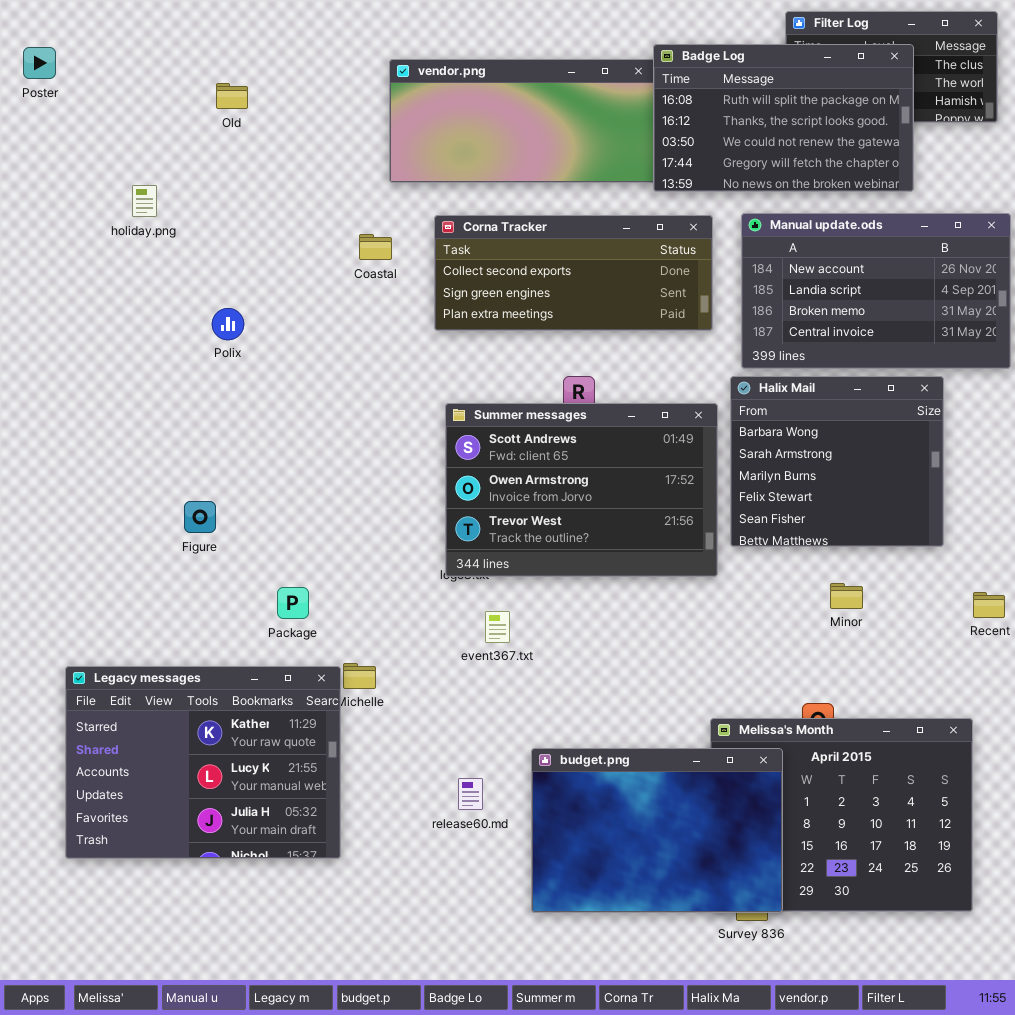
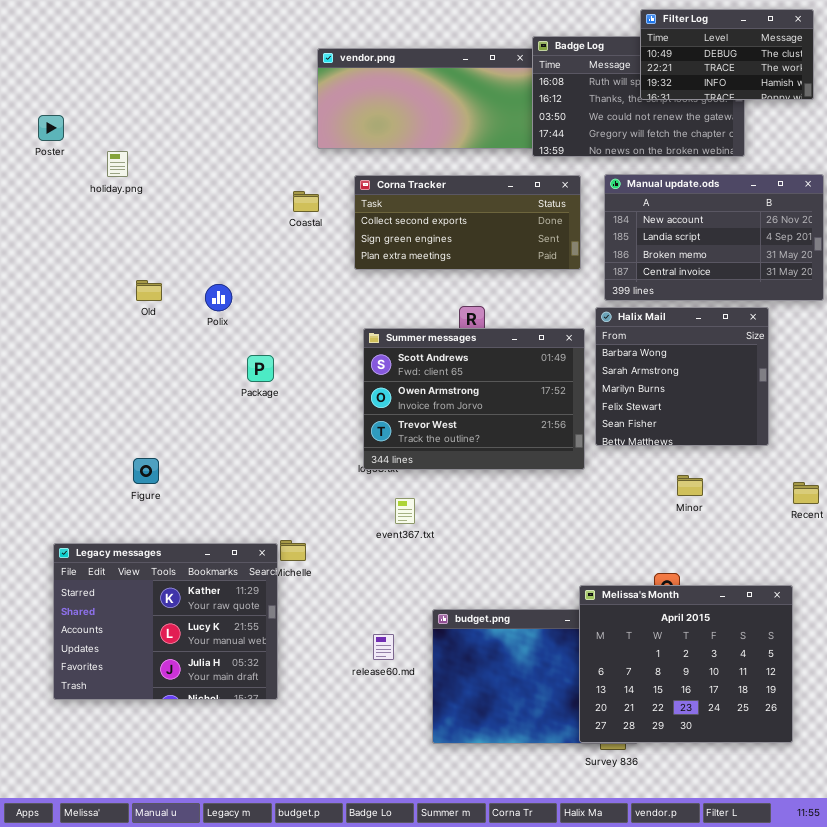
Filter Log: [785,11,998,123] -> [640,9,814,100], raised
Poster: [23,47,56,79] -> [38,115,64,141], moved
Old: [216,83,248,109] -> [136,280,162,301], moved
Polix: [212,308,244,340] -> [205,284,232,311], moved
Figure: [184,501,216,533] -> [133,458,159,484], moved
Package: [277,587,309,619] -> [247,355,274,382], moved
Melissa's Month: [710,718,973,912] -> [579,585,793,743], raised

